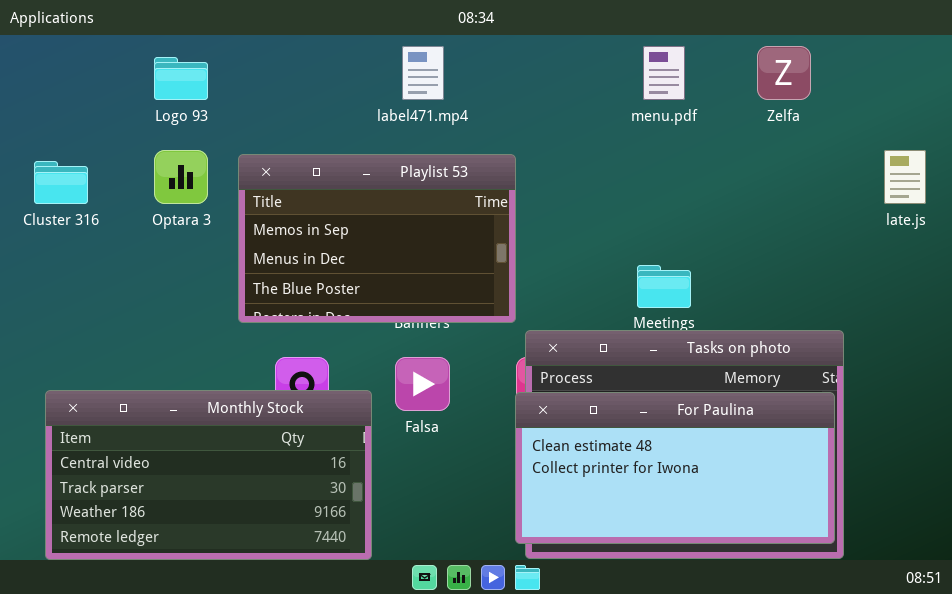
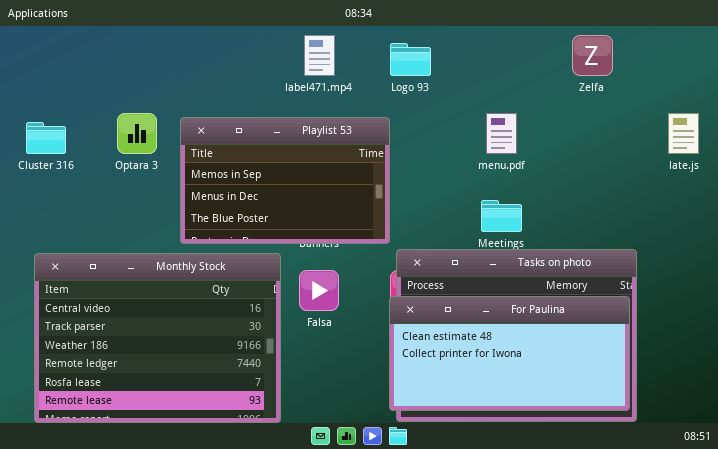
menu.pdf: [643,46,685,100] -> [486,113,517,154], moved
Logo 93: [154,57,208,100] -> [390,43,431,76], moved
Monthly Stock: [45,390,372,560] -> [34,253,281,423], resized

